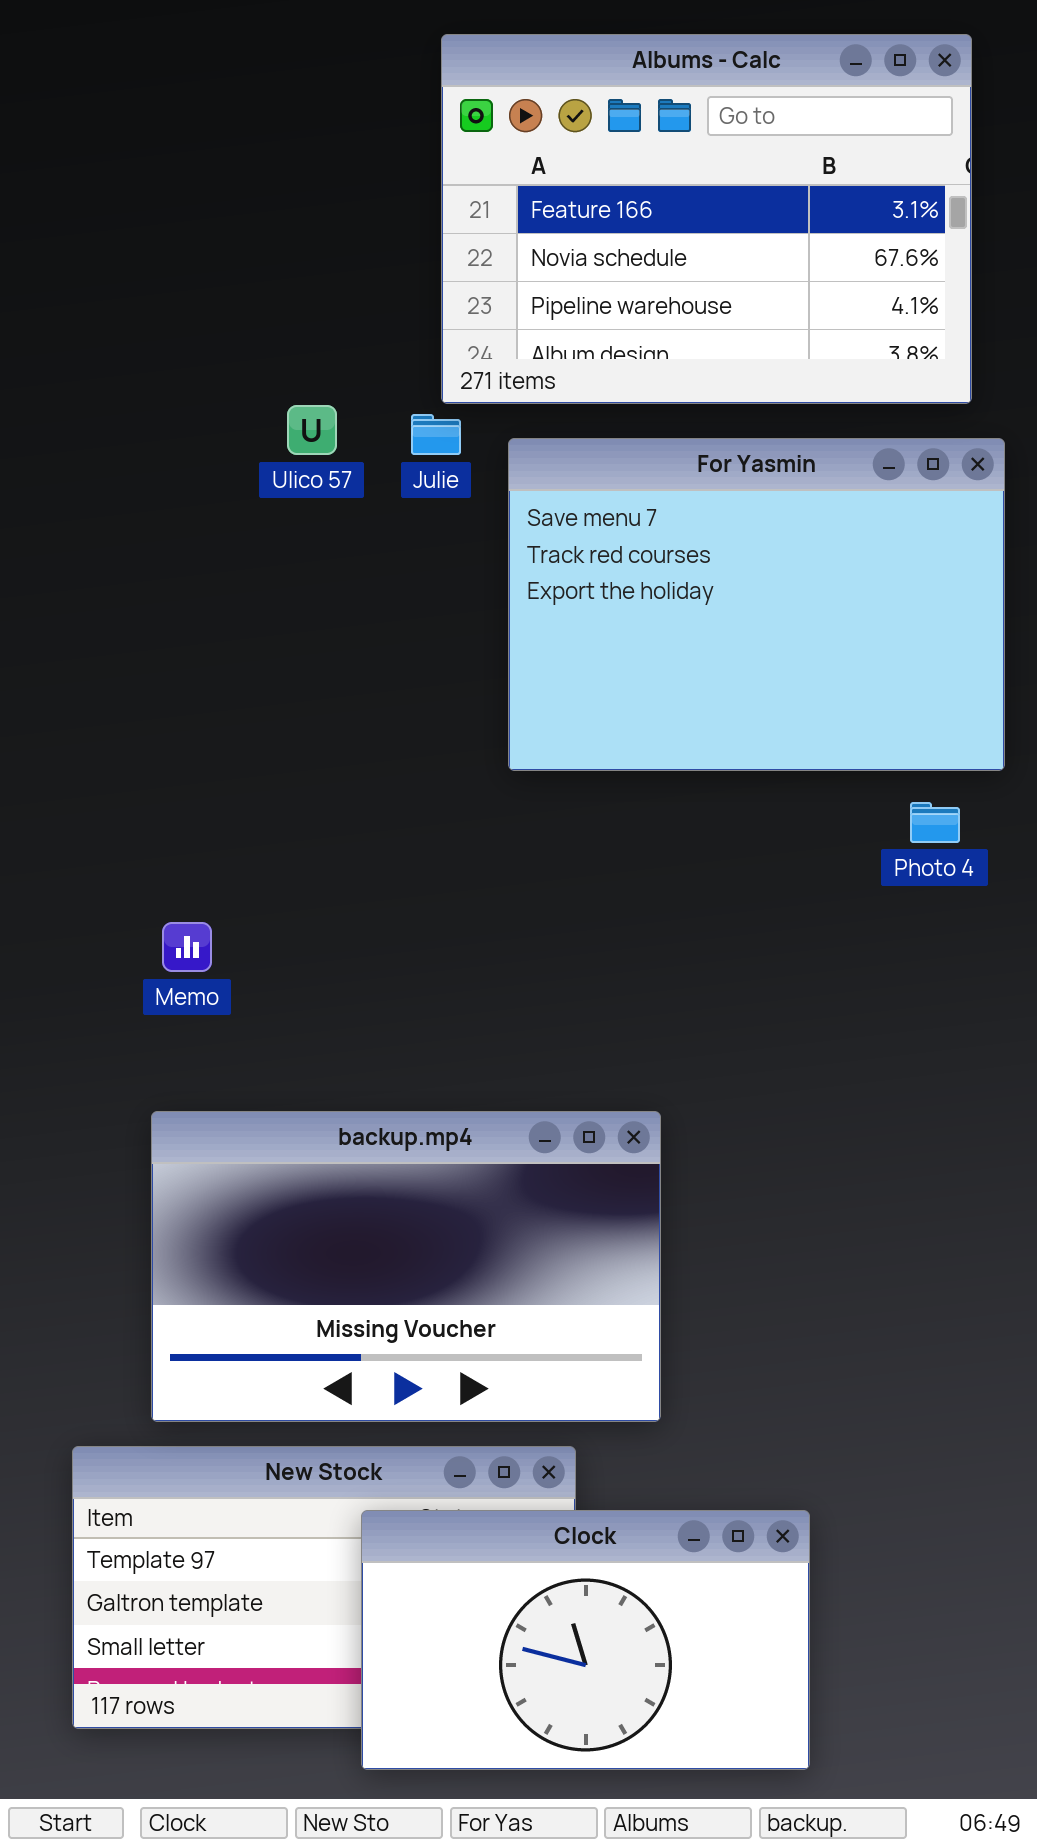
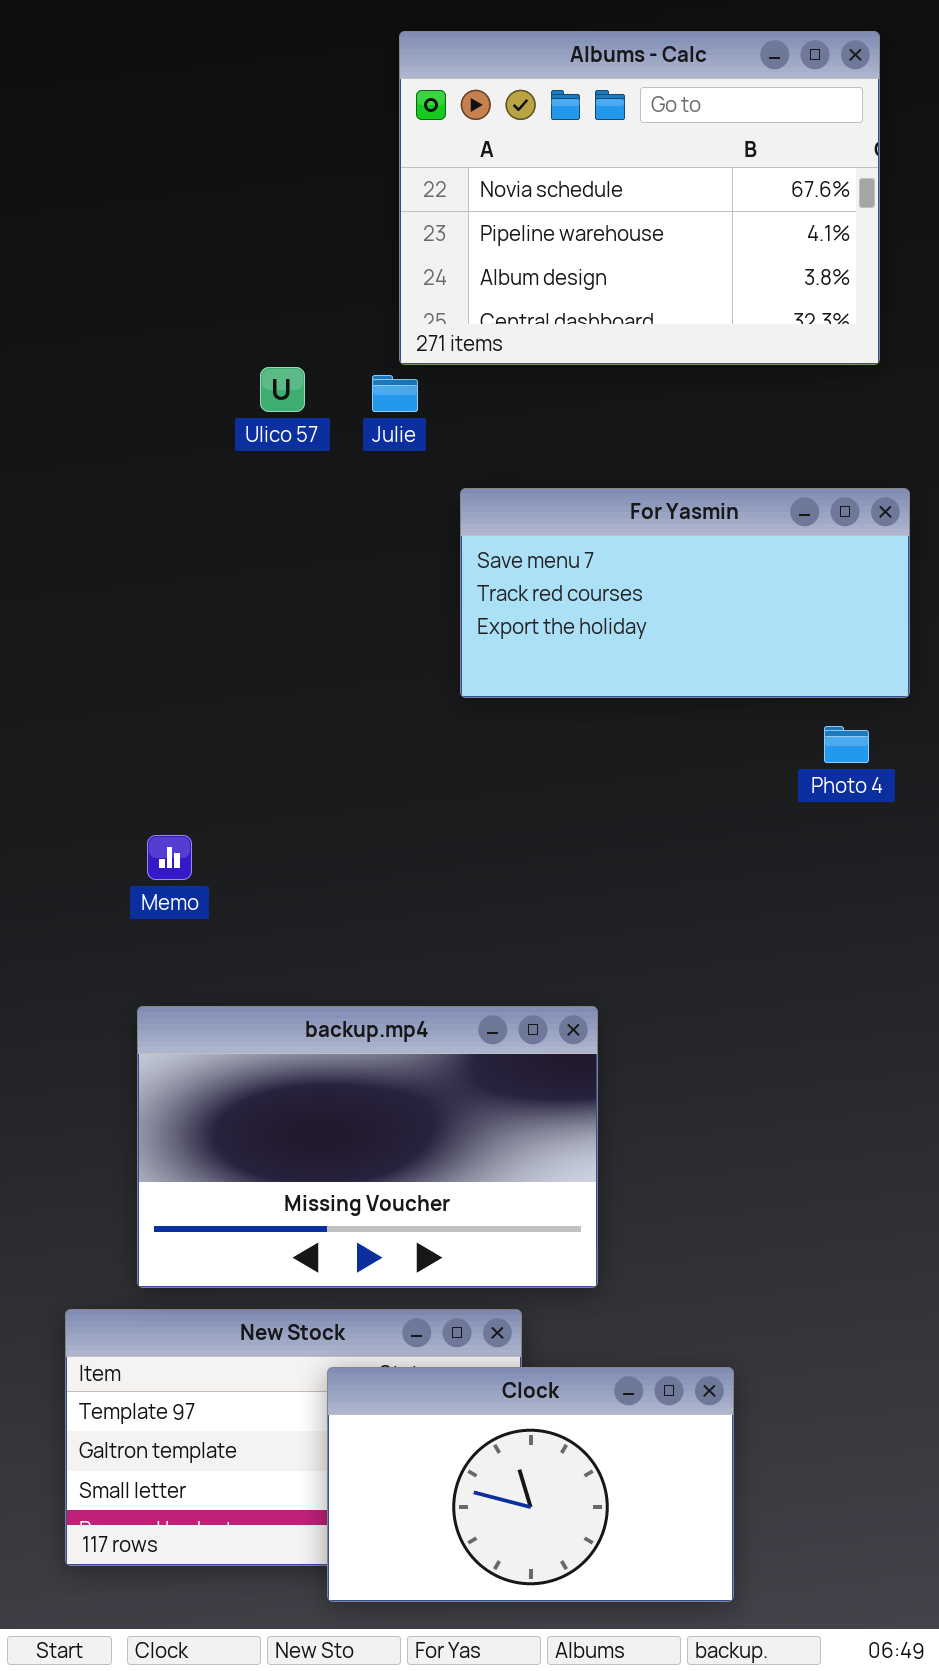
Albums - Calc: [441,34,972,404] -> [399,31,880,365], scrolled down 1 row
For Yasmin: [508,438,1005,771] -> [460,488,910,698], resized

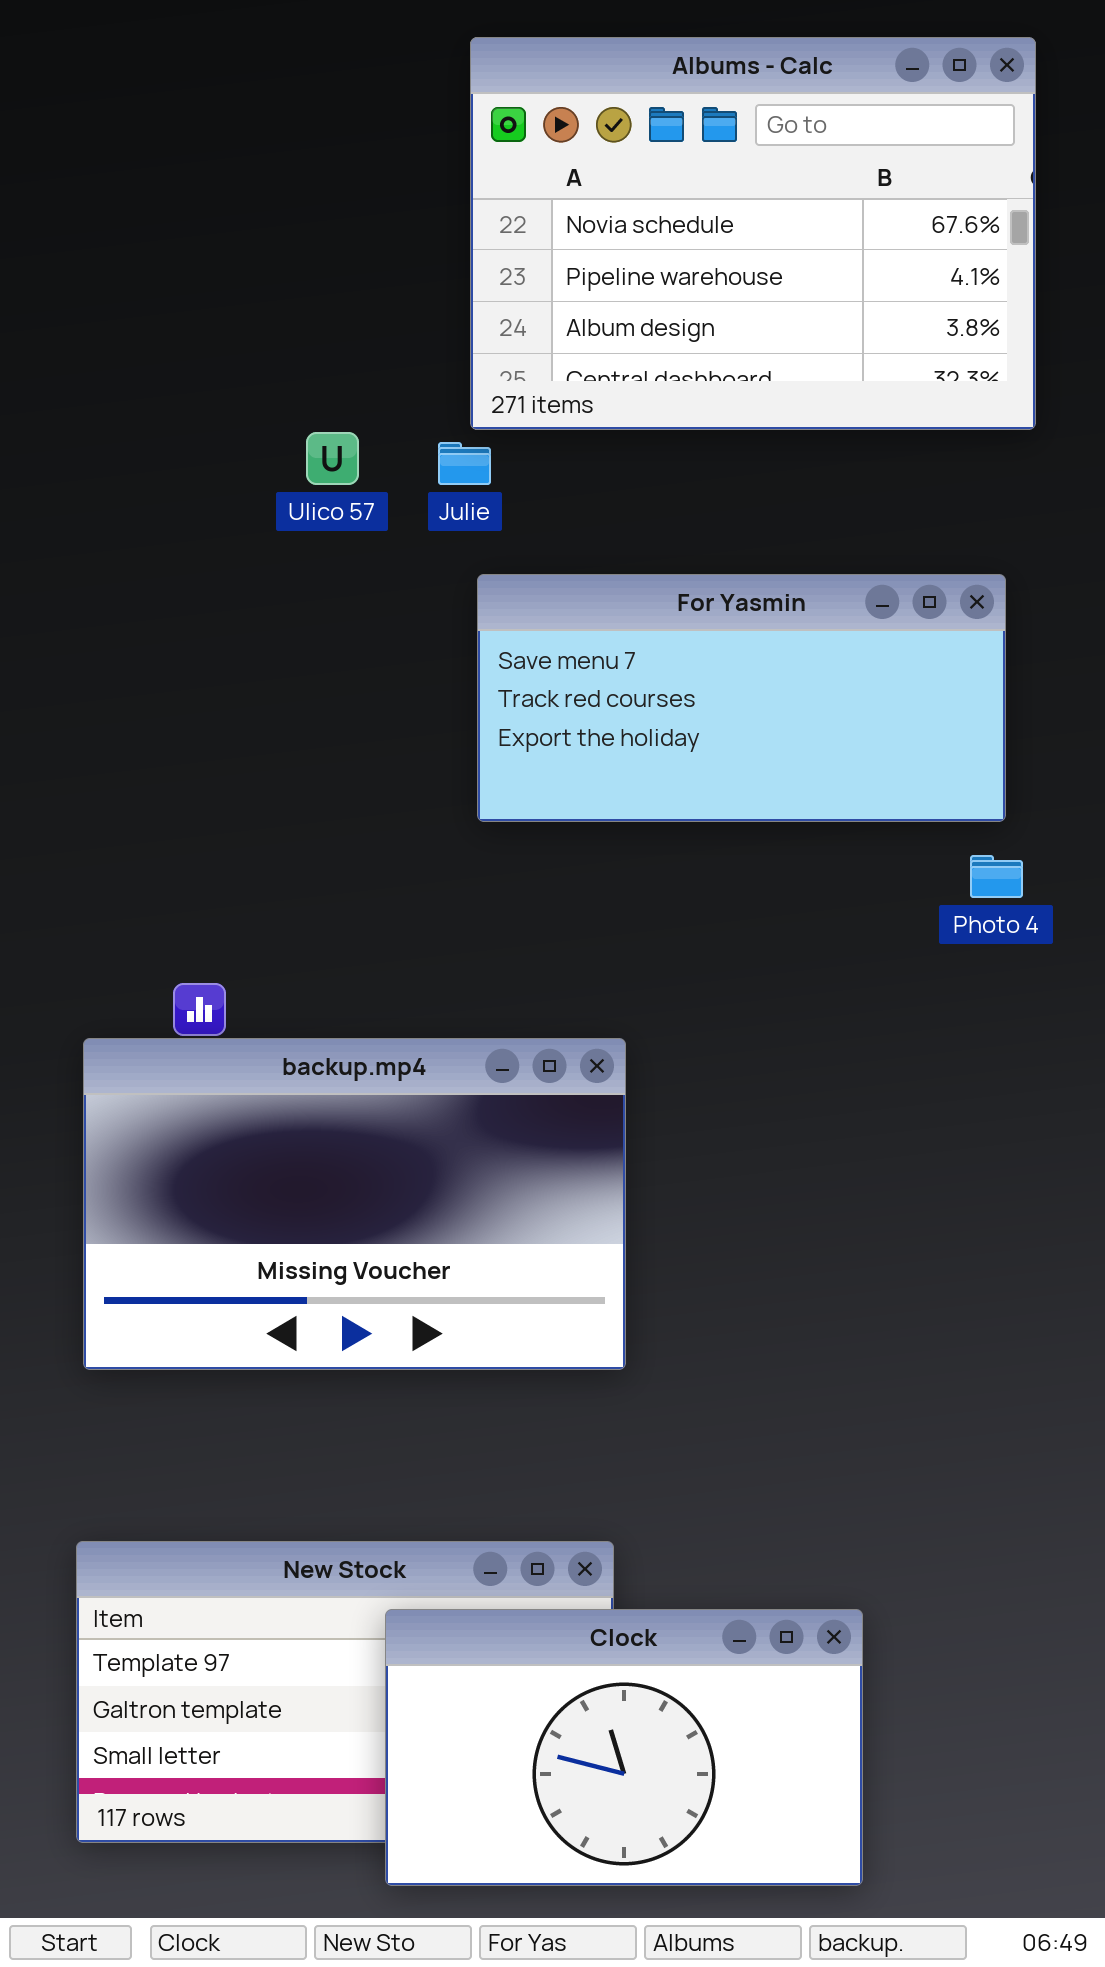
For Yasmin: [460,488,910,698] -> [477,574,1006,822], moved
backup.mp4: [137,1006,598,1288] -> [83,1038,626,1370], moved

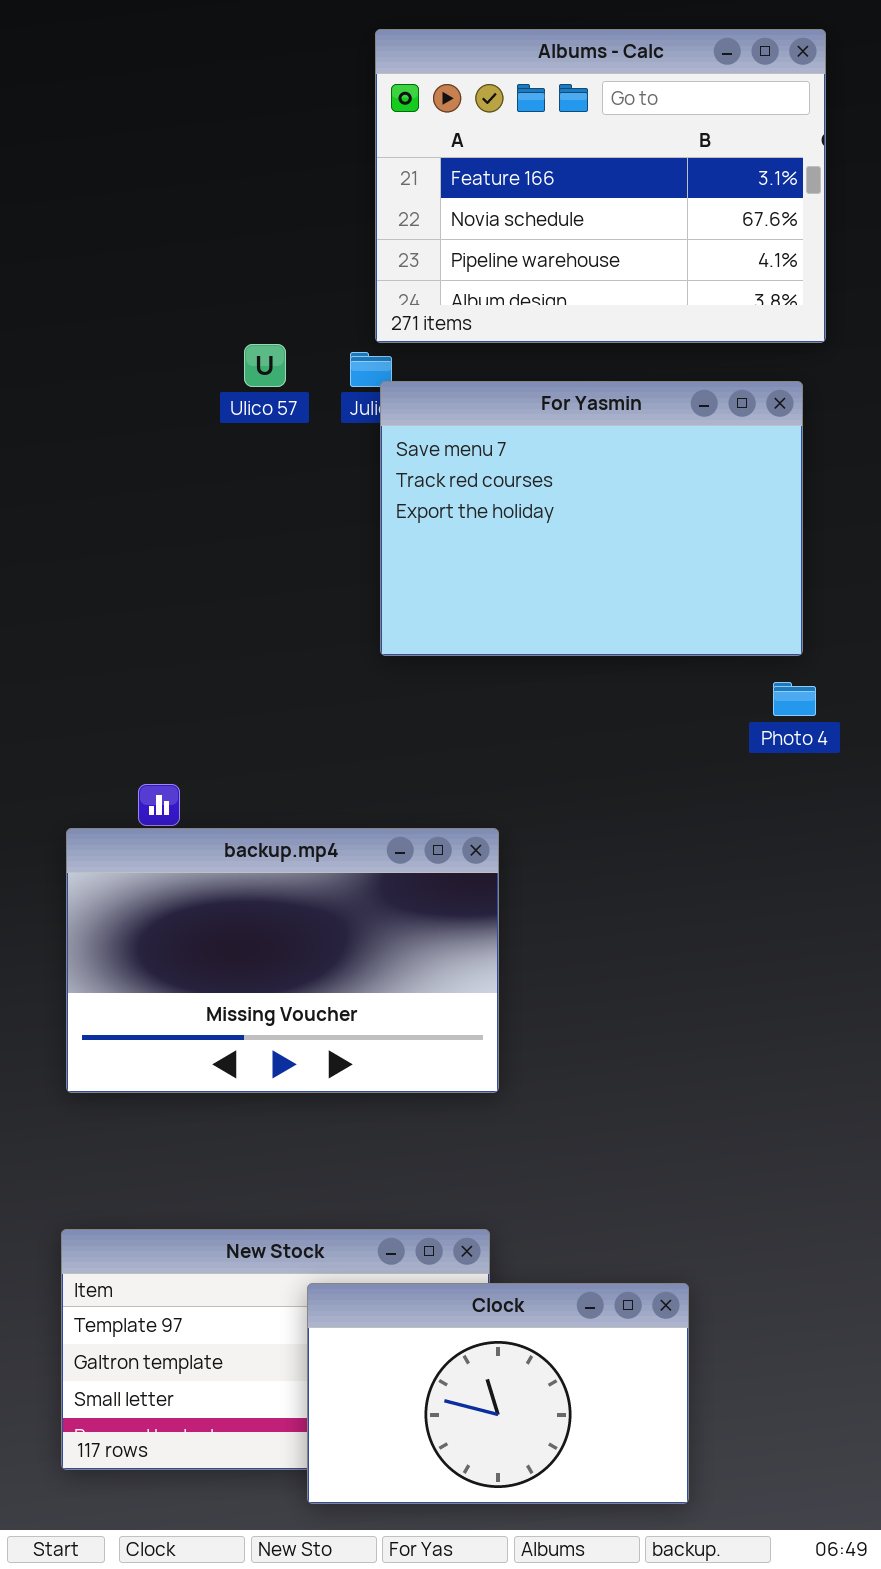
Albums - Calc: [470,37,1036,430] -> [375,29,826,343], scrolled up 1 row
For Yasmin: [477,574,1006,822] -> [380,381,803,656], resized

